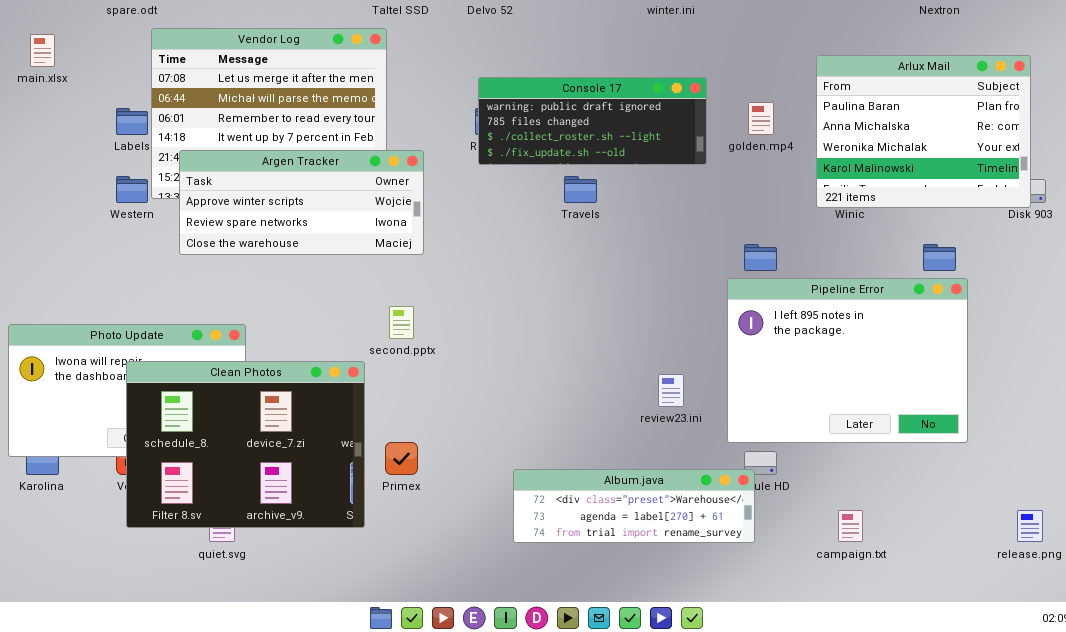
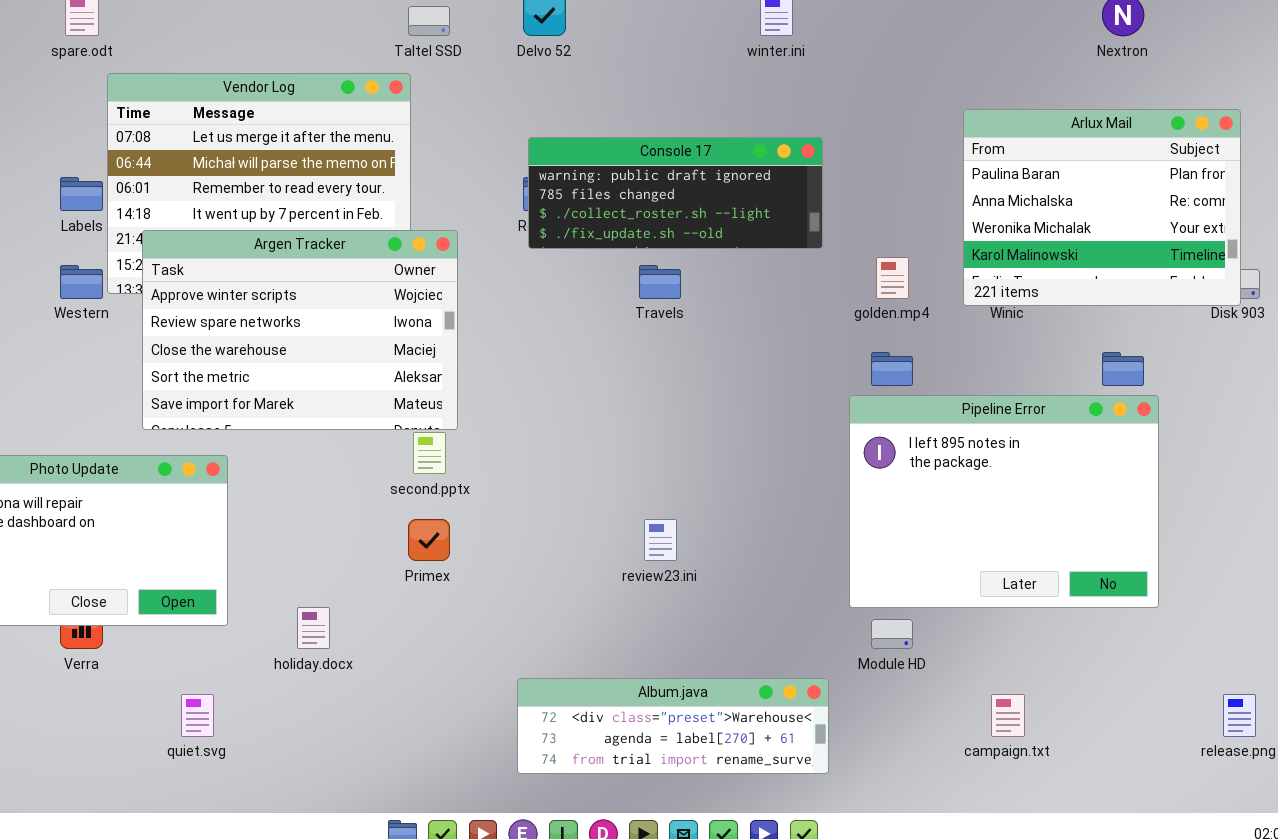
golden.mp4: [748,102,774,135] -> [876,257,909,299], moved
Argen Tracker: [179,150,424,255] -> [142,230,458,430], resized
Clean Photos: [126,361,365,528] -> none, closed
review23.ini: [658,374,684,407] -> [644,519,677,561], moved
Primex: [385,442,418,475] -> [408,519,450,561], moved
Album.java: [513,469,755,543] -> [517,678,829,774], moved

